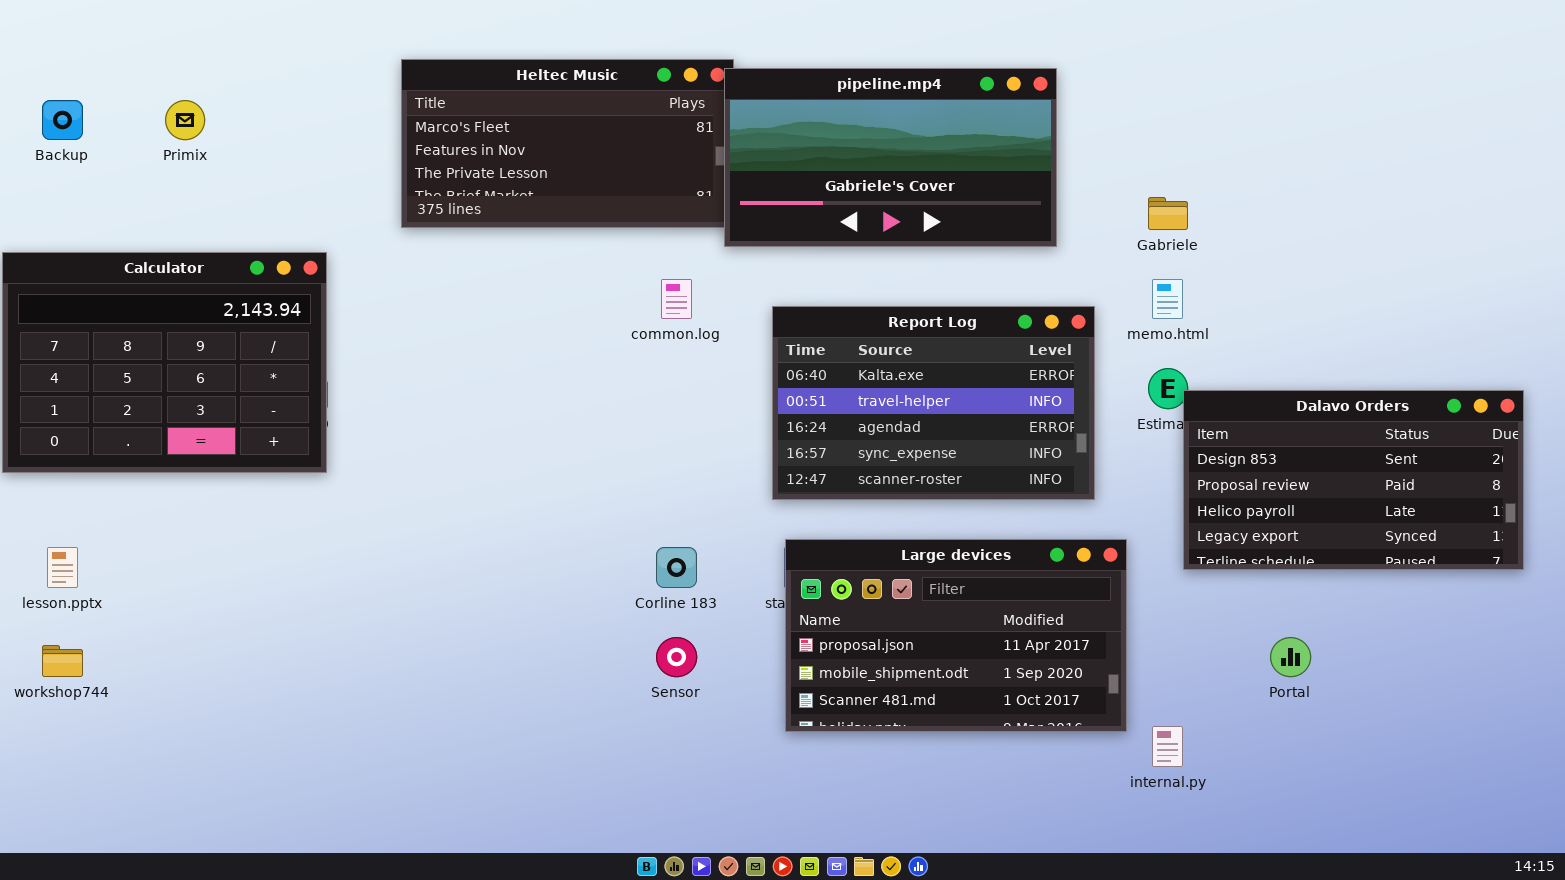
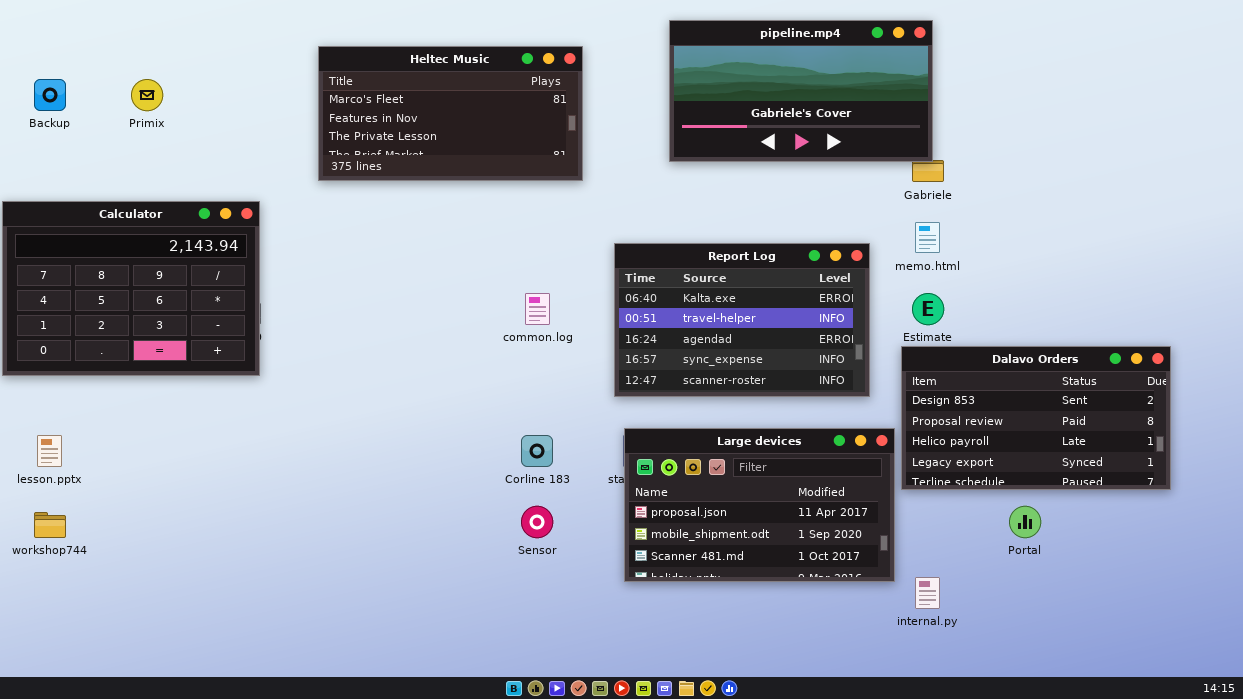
pipeline.mp4: [724,68,1057,247] -> [669,20,933,162], moved
common.log: [661,279,692,319] -> [525,293,550,325], moved
Dalavo Orders: [1183,390,1524,570] -> [901,346,1171,490], moved

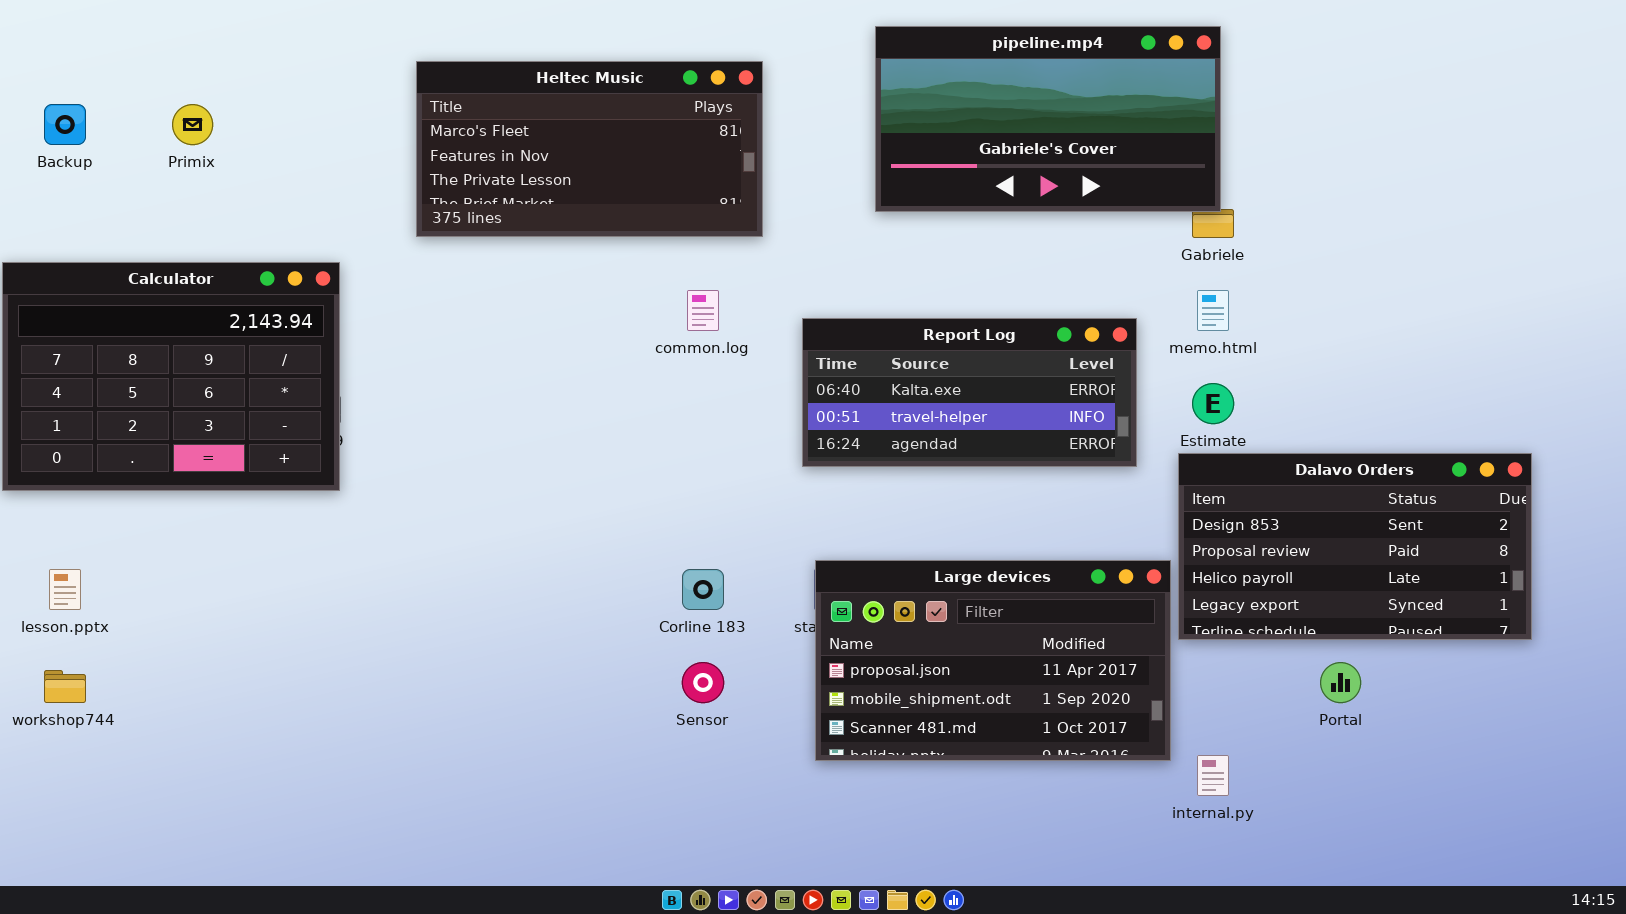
Report Log: [614,243,870,397] -> [802,318,1137,467], resized
common.log: [525,293,550,325] -> [687,290,719,331], moved

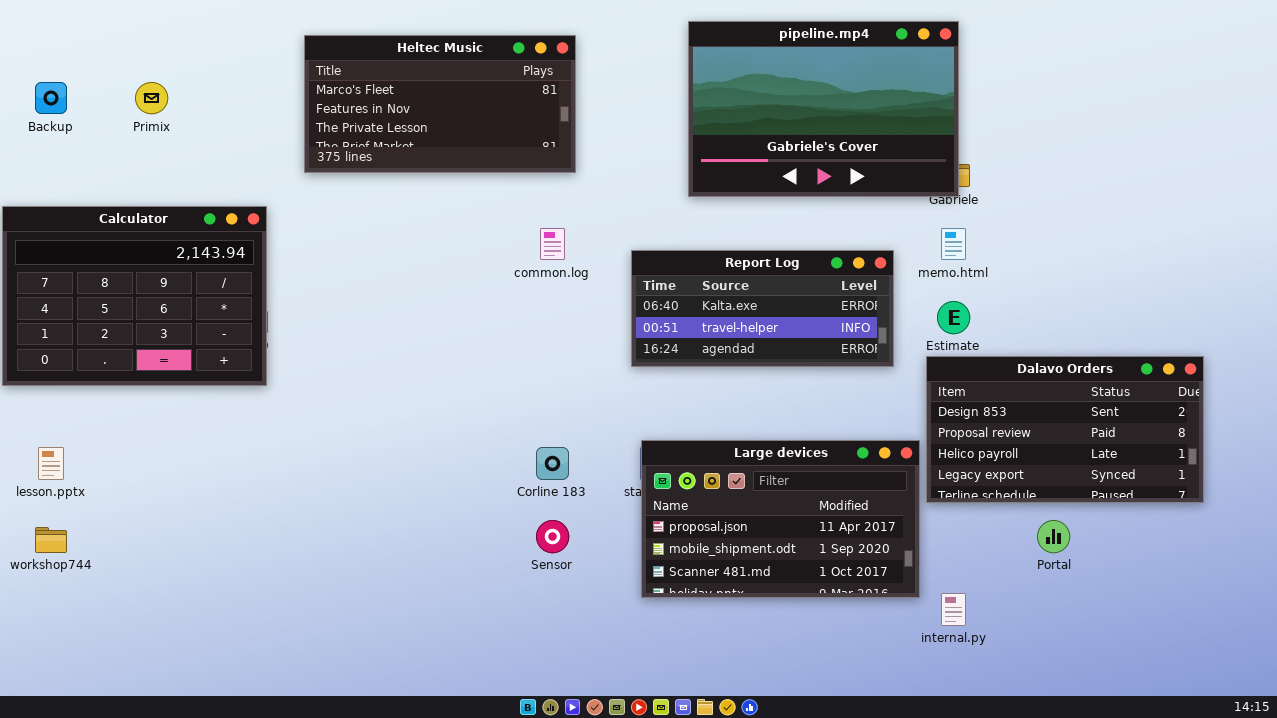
pipeline.mp4: [875,26,1221,212] -> [688,21,959,197], resized
Heltec Music: [416,61,763,237] -> [304,35,576,173], moved

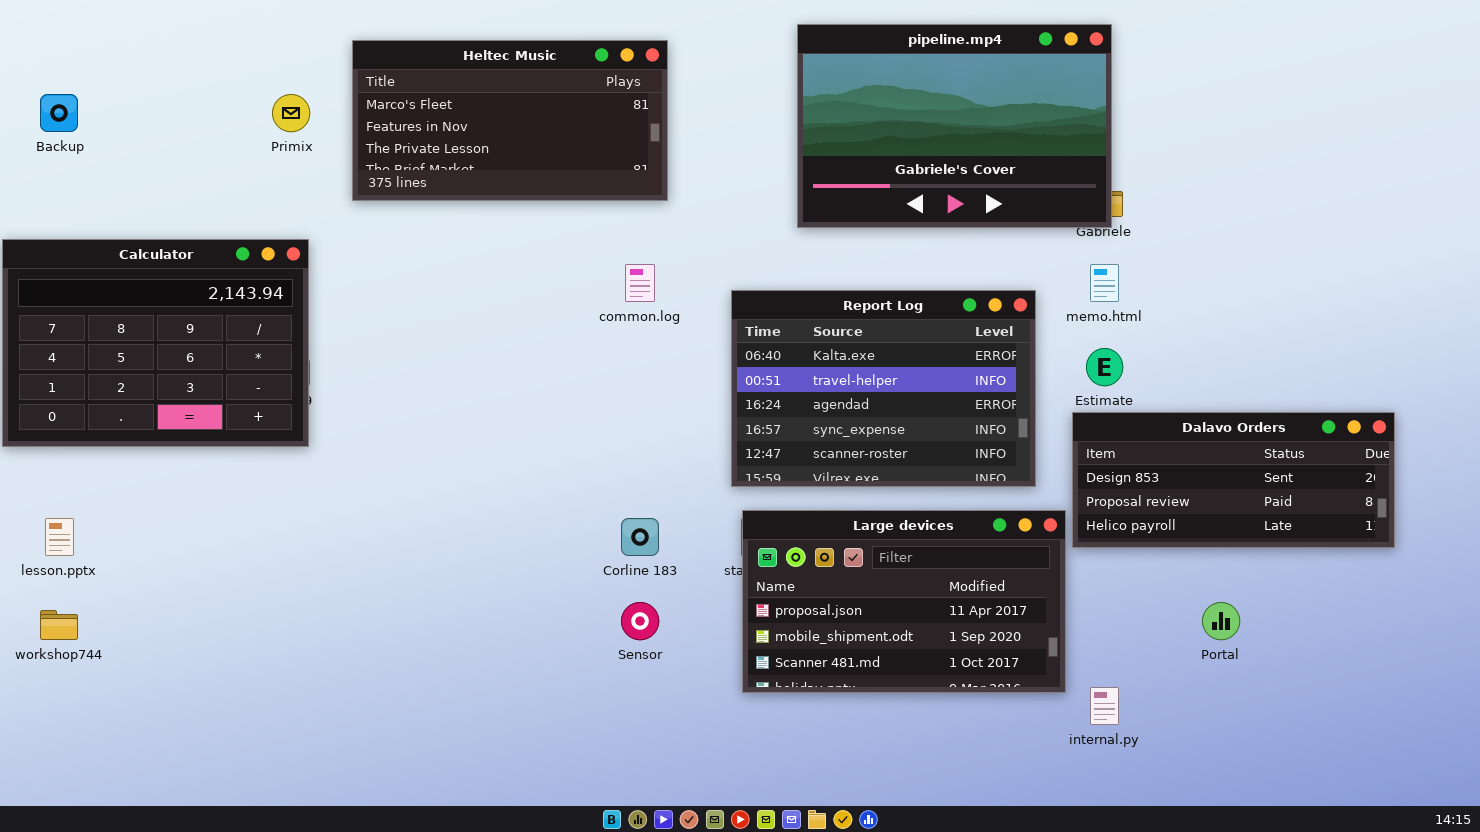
Primix: [135,82,168,114] -> [272,94,310,132], moved
Report Log: [631,250,894,367] -> [731,290,1036,487], resized
Dalavo Orders: [926,356,1204,503] -> [1072,412,1395,548], resized

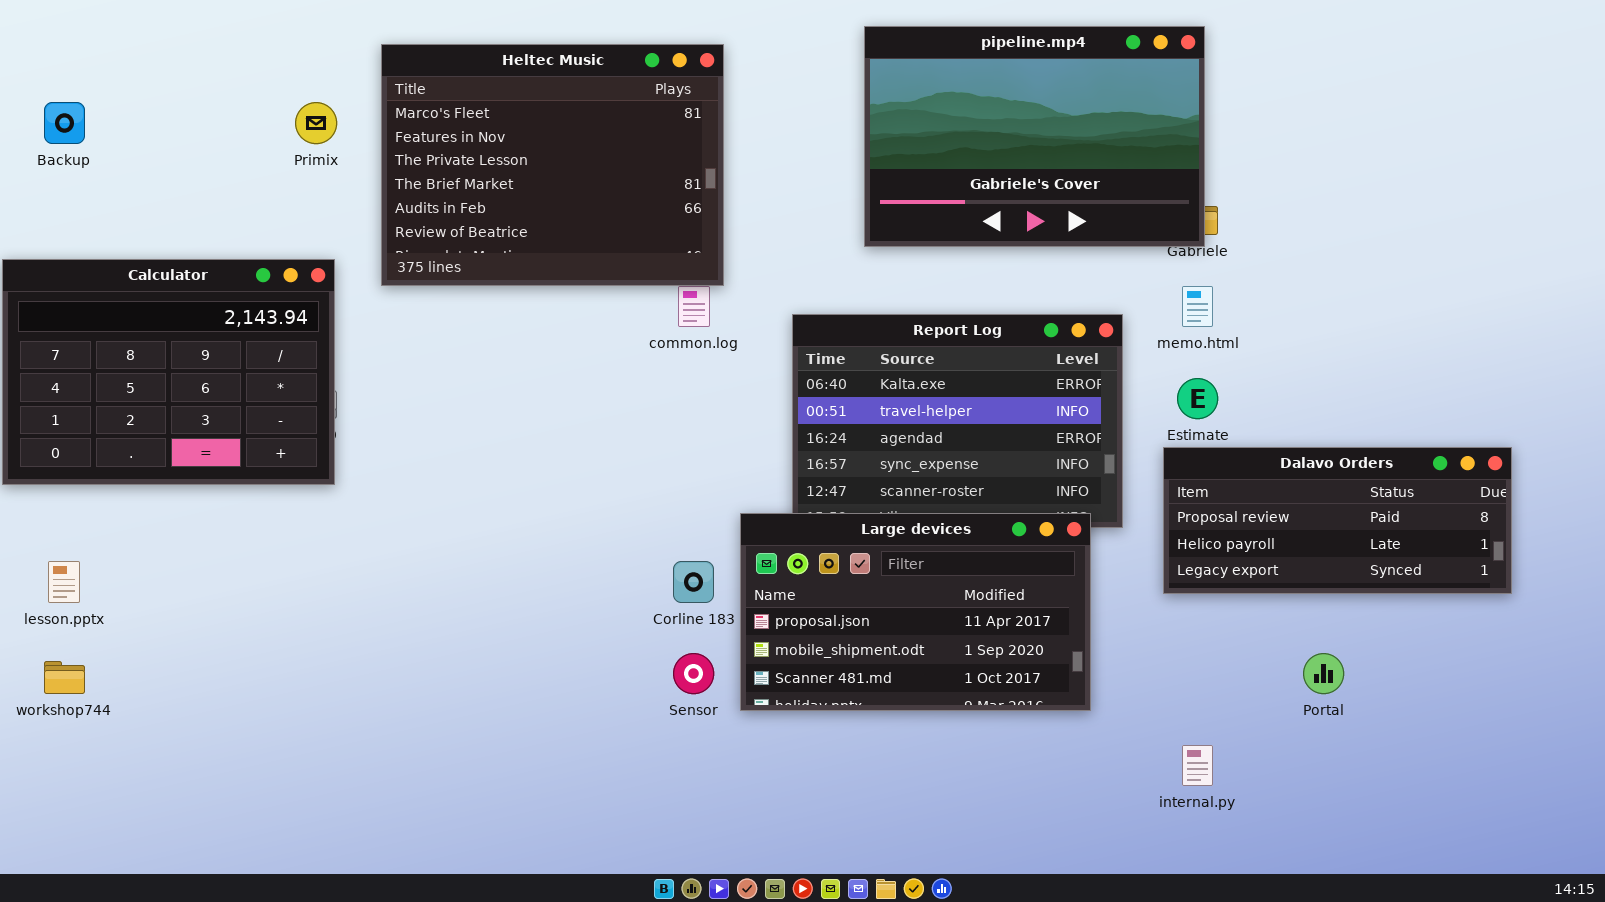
Heltec Music: [352,40,668,201] -> [381,44,724,286], resized
Dalavo Orders: [1072,412,1395,548] -> [1163,447,1512,594], scrolled down 1 row
Large devices: [742,510,1066,693] -> [740,513,1091,711], moved

